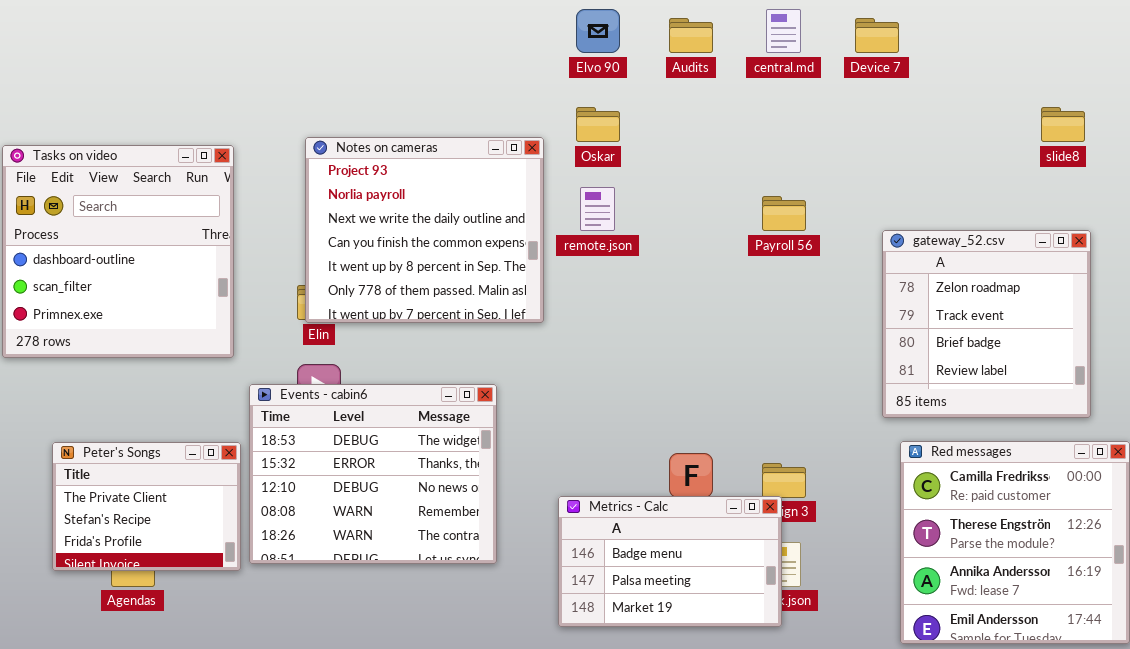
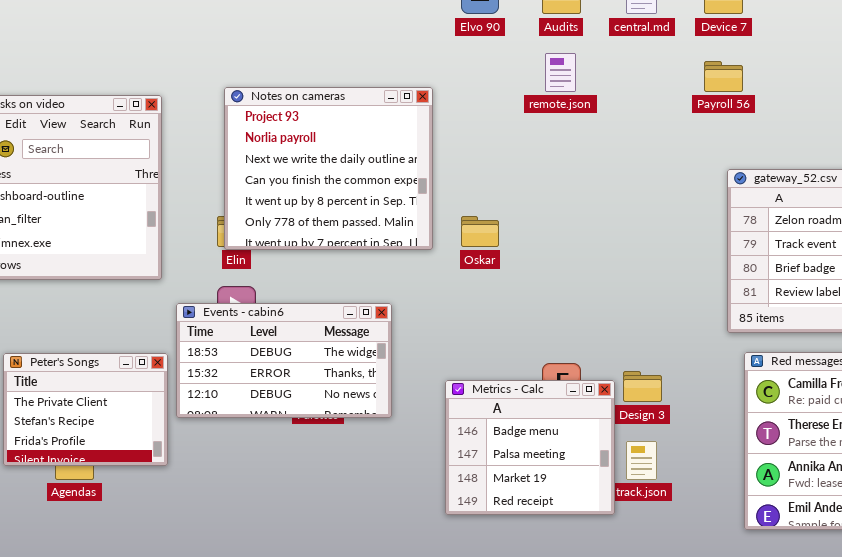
Oskar: [576,107,620,142] -> [461,216,499,247], moved
remote.json: [580,187,615,231] -> [545,53,576,92], moved
Payroll 56: [762,196,806,231] -> [704,61,743,92], moved
Events - cabin6: [249,384,497,564] -> [176,303,392,418], resized
Metrics - Calc: [558,496,782,627] -> [445,380,615,515], resized

